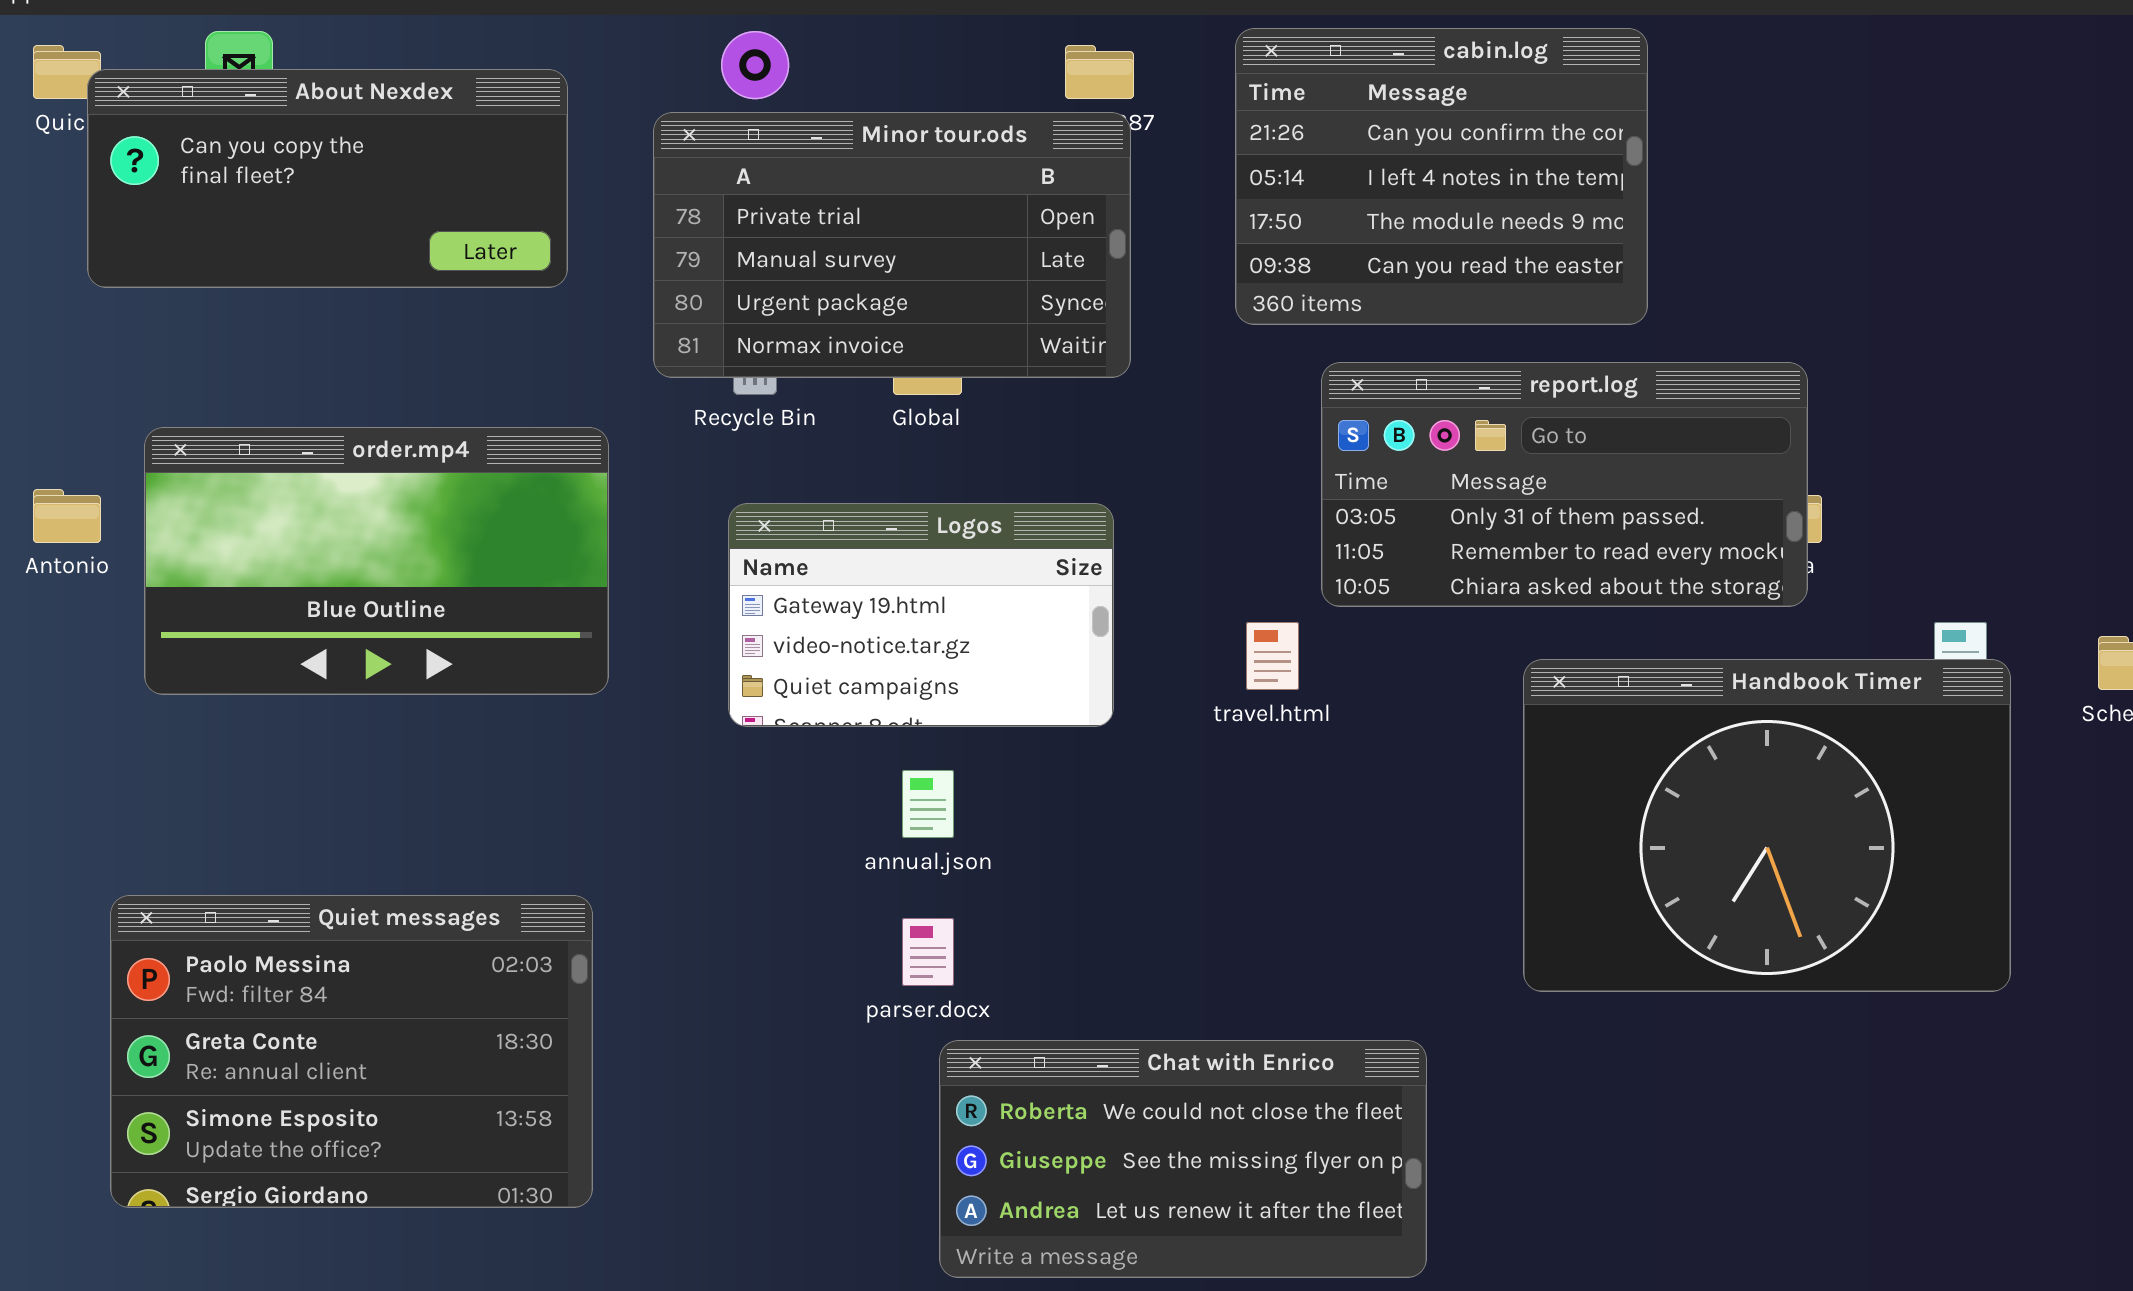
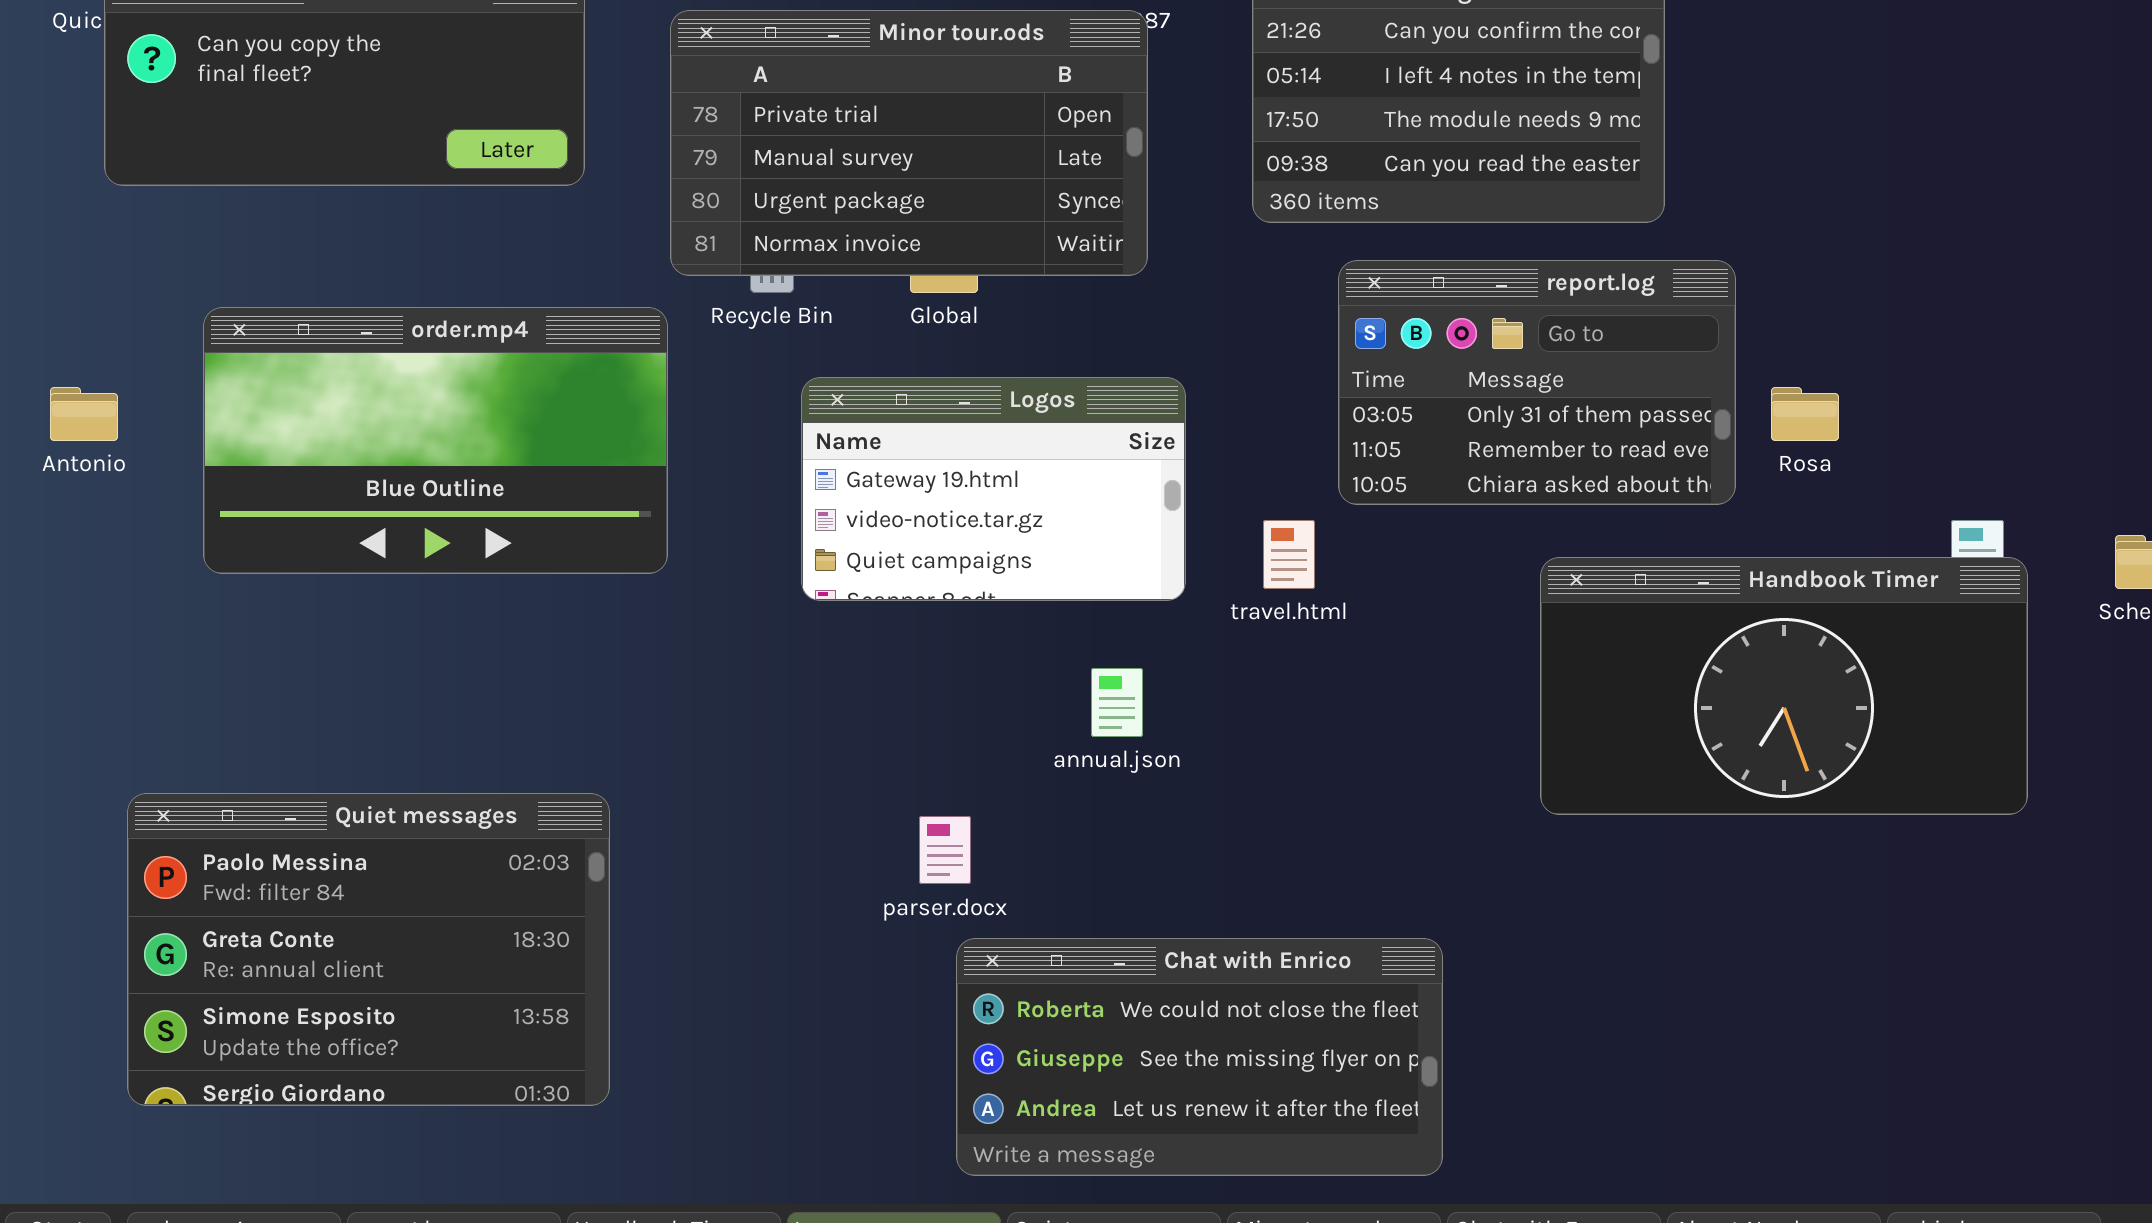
report.log: [1321,362,1808,607] -> [1338,260,1736,505], resized
order.mp4: [144,427,609,695] -> [203,307,668,574], moved
Logos: [728,503,1114,727] -> [801,377,1186,601], moved
Handbook Timer: [1523,659,2011,992] -> [1540,557,2028,815], resized
annual.json: [902,770,954,838] -> [1091,668,1143,737], moved

